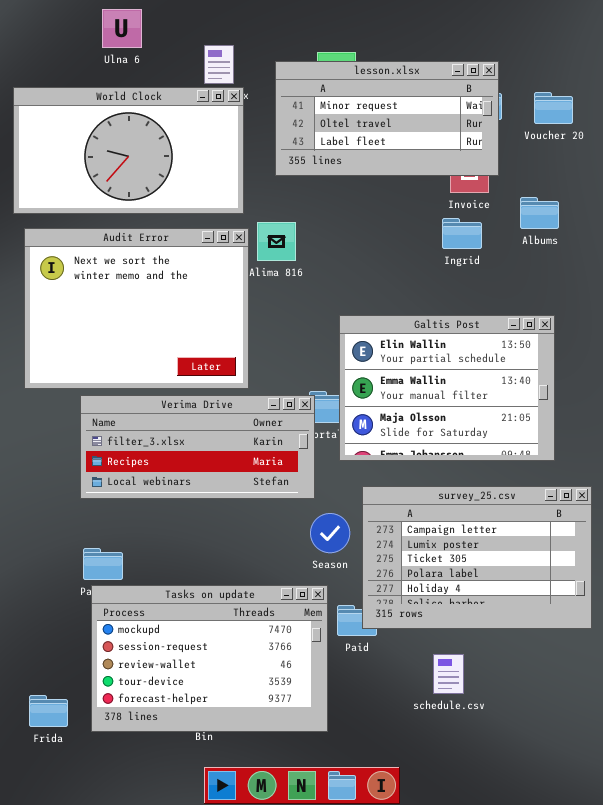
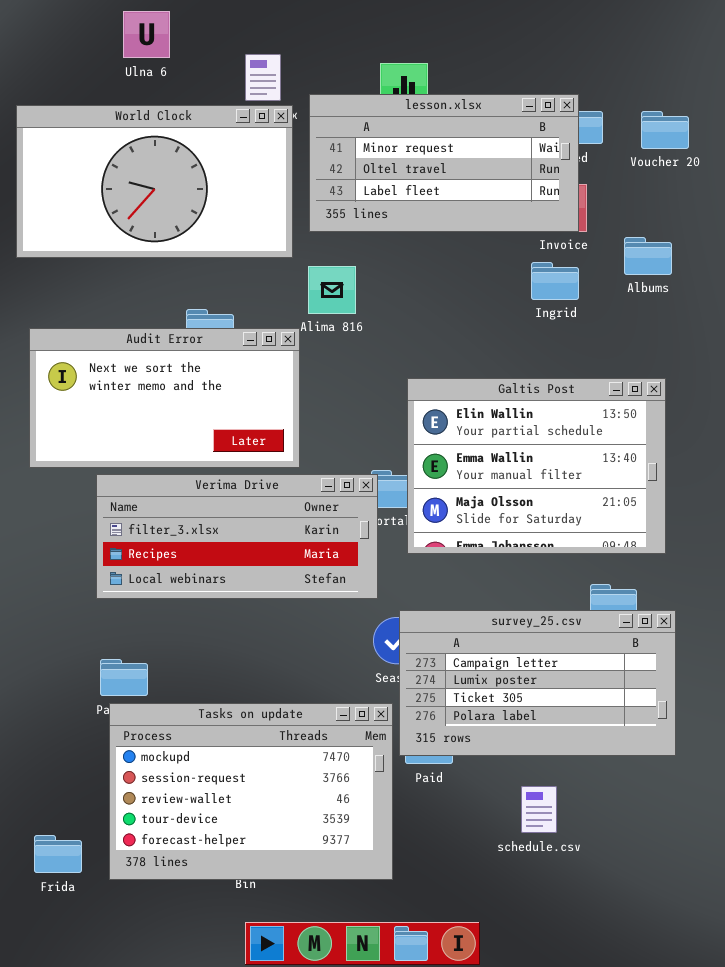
lesson.xlsx: [275,61,499,176] -> [309,94,579,232], moved
Audit Error: [24,228,249,389] -> [29,328,300,468], resized
survey_25.csv: [362,486,592,629] -> [399,610,676,756], moved, resized

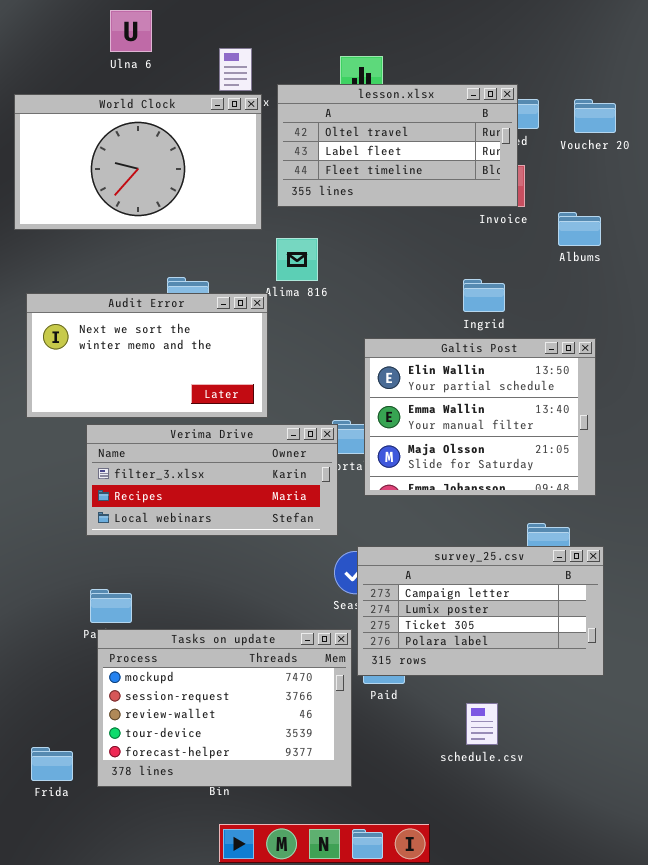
lesson.xlsx: [309,94,579,232] -> [277,84,518,207], scrolled down 1 row
Ingrid: [531,262,579,300] -> [463,279,505,312], moved

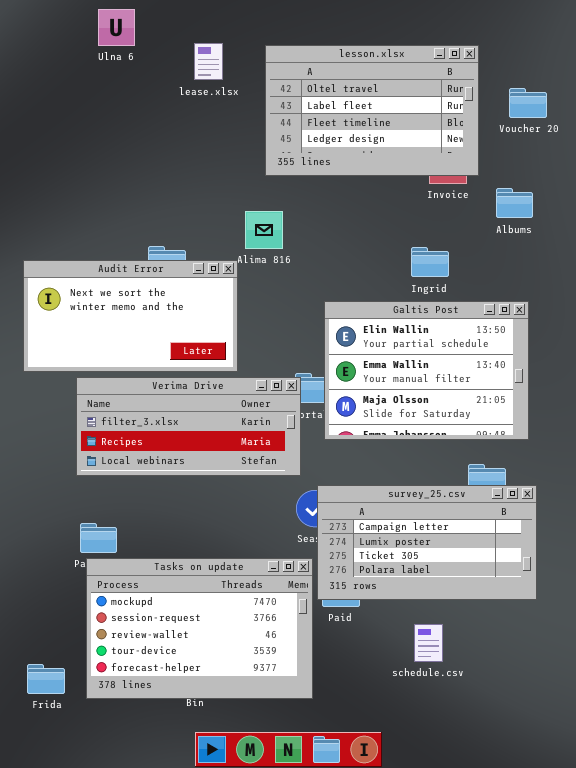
lesson.xlsx: [277,84,518,207] -> [265,45,479,176], moved, resized
World Clock: [14,94,262,230] -> none, closed

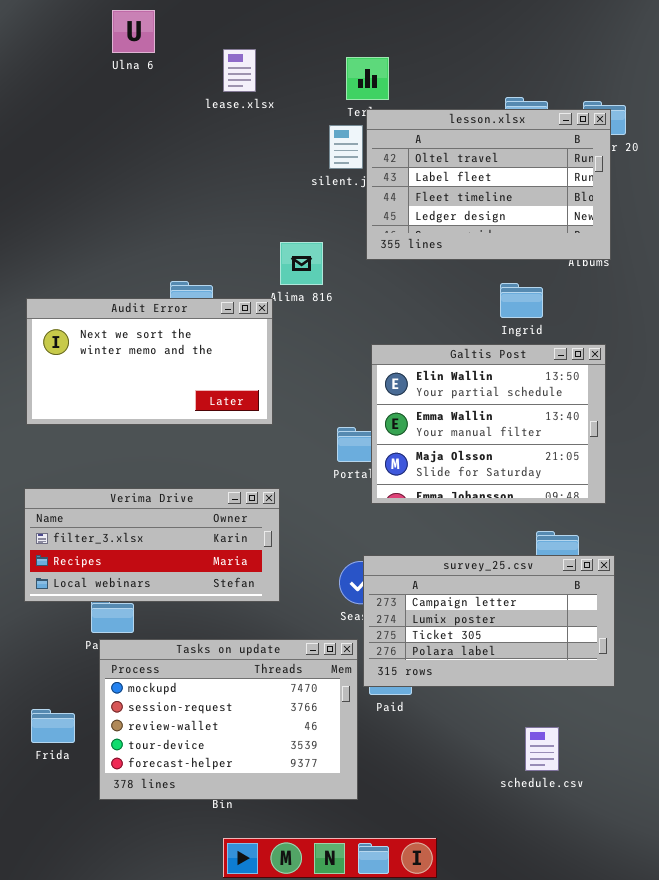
lesson.xlsx: [265,45,479,176] -> [366,109,611,260], moved
Ingrid: [411,247,449,277] -> [500,283,543,318], moved
Verima Drive: [76,377,301,476] -> [24,488,280,602], moved
schedule.csv: [414,624,443,662] -> [525,727,559,771], moved
Frida: [27,664,65,694] -> [31,709,75,743], moved

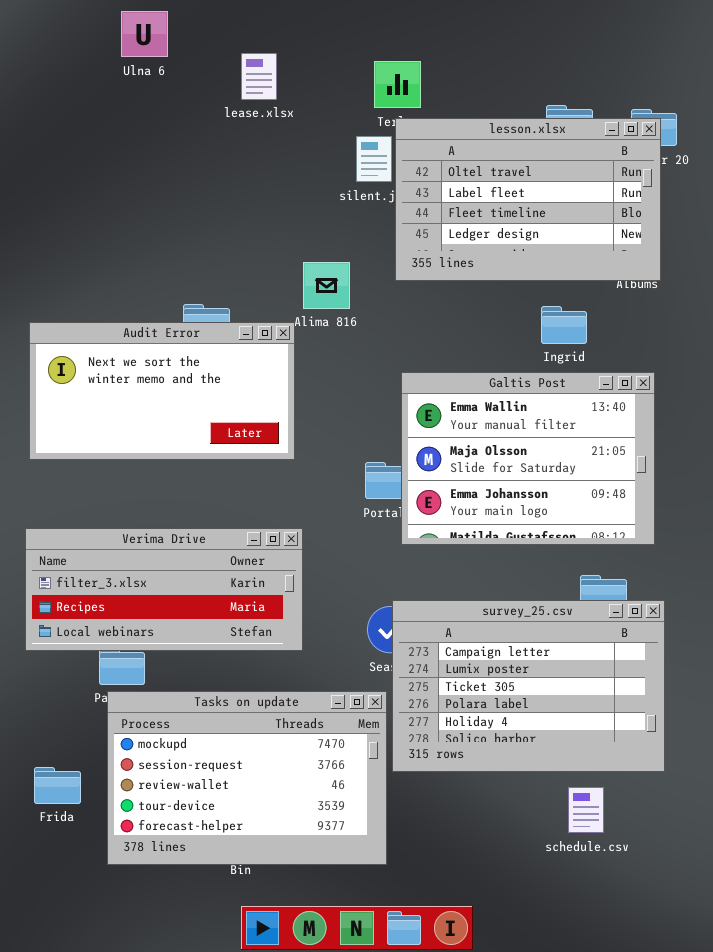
Galtis Post: [371,344,606,504] -> [401,372,655,545], scrolled down 1 row
survey_25.csv: [363,555,615,687] -> [392,600,665,772], resized

